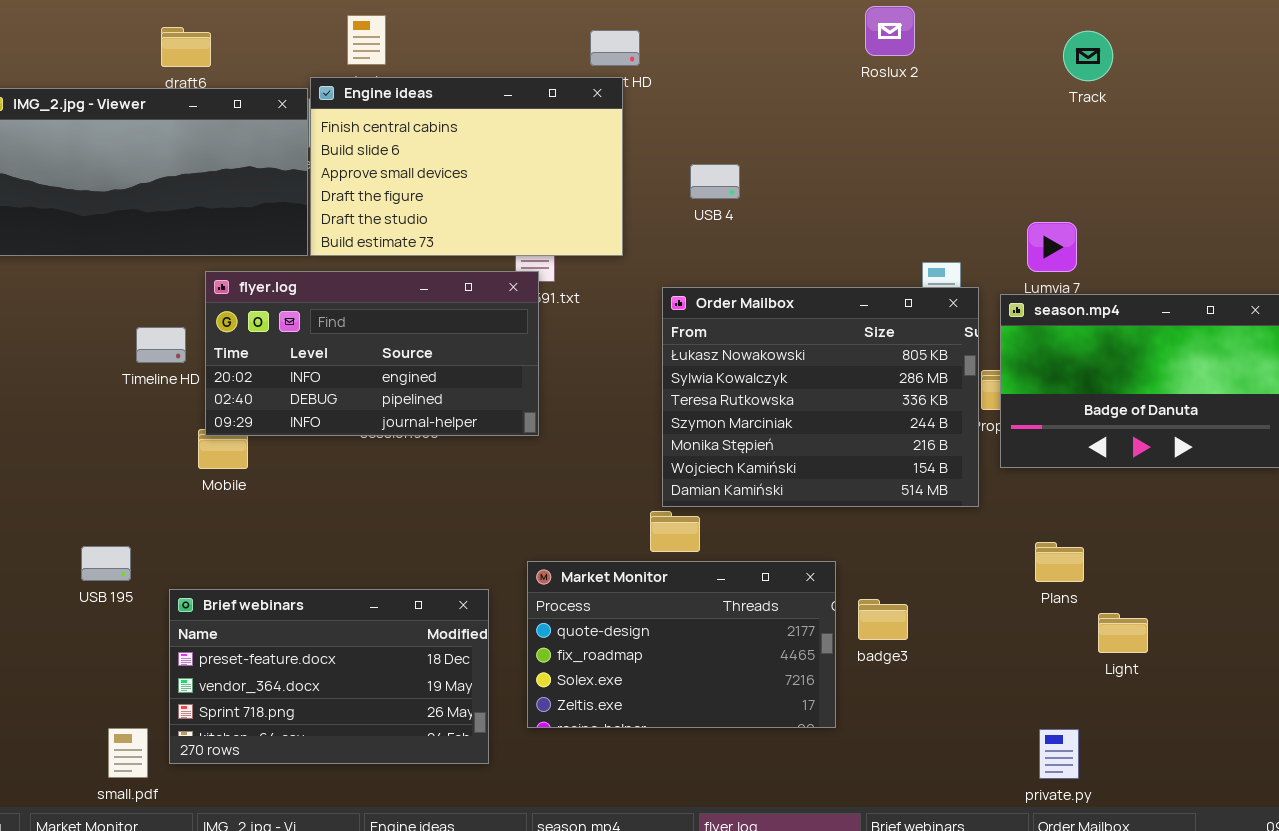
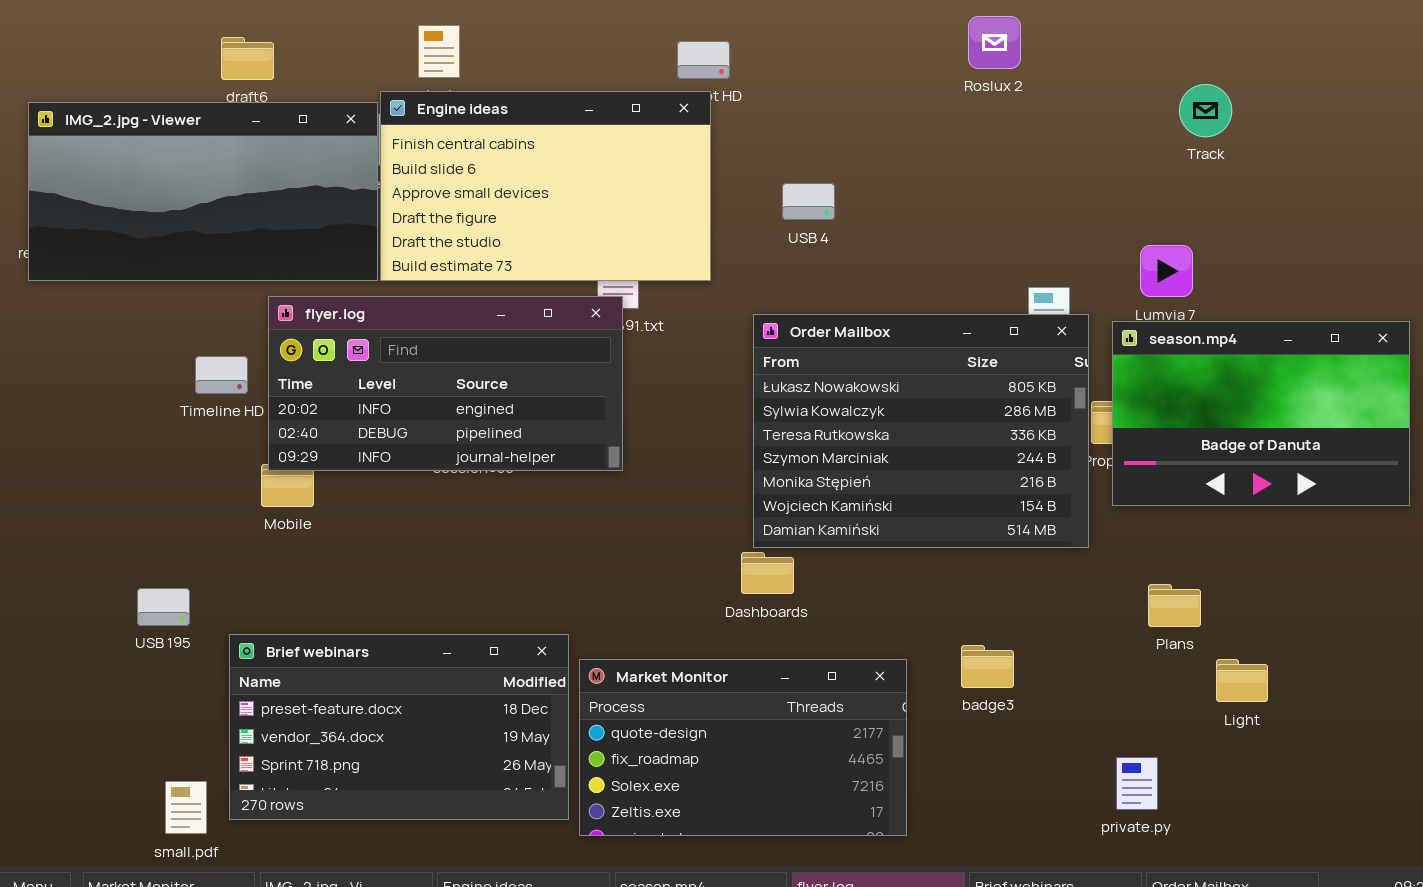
Track: [1063,31,1113,81] -> [1179,84,1232,137], moved
Market Monitor: [527,561,836,728] -> [579,659,907,836], moved
private.py: [1039,729,1079,779] -> [1116,757,1158,810], moved

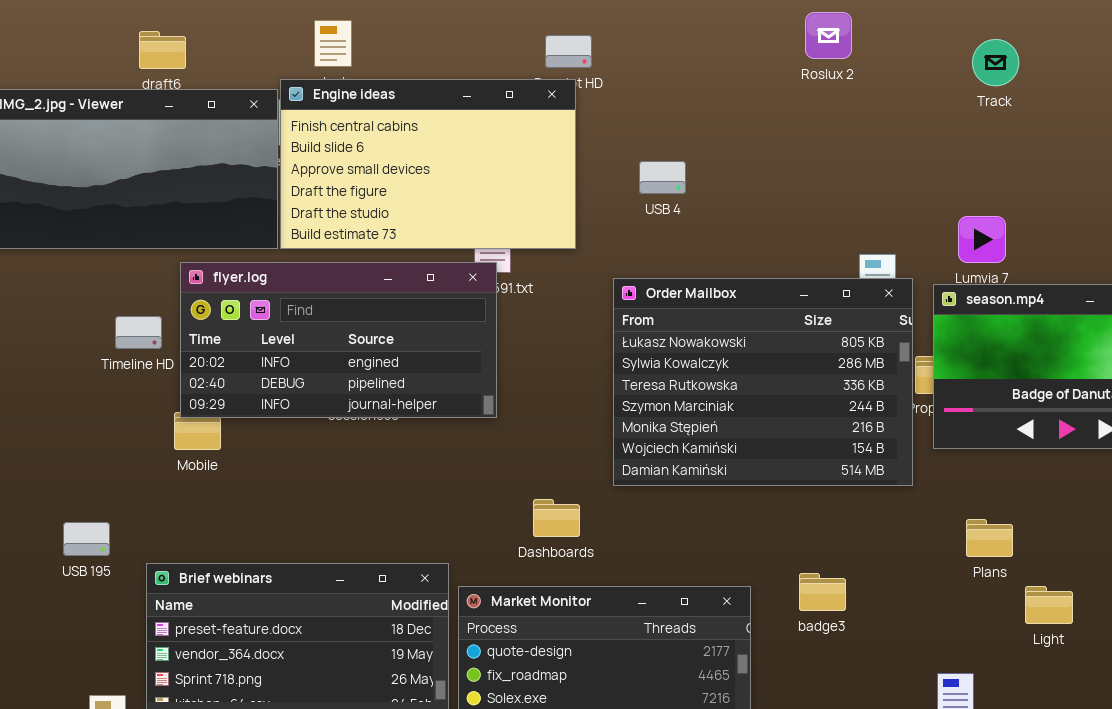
Track: [1179,84,1232,137] -> [972,39,1019,86], moved
Dashboards: [741,552,794,594] -> [533,499,580,537], moved

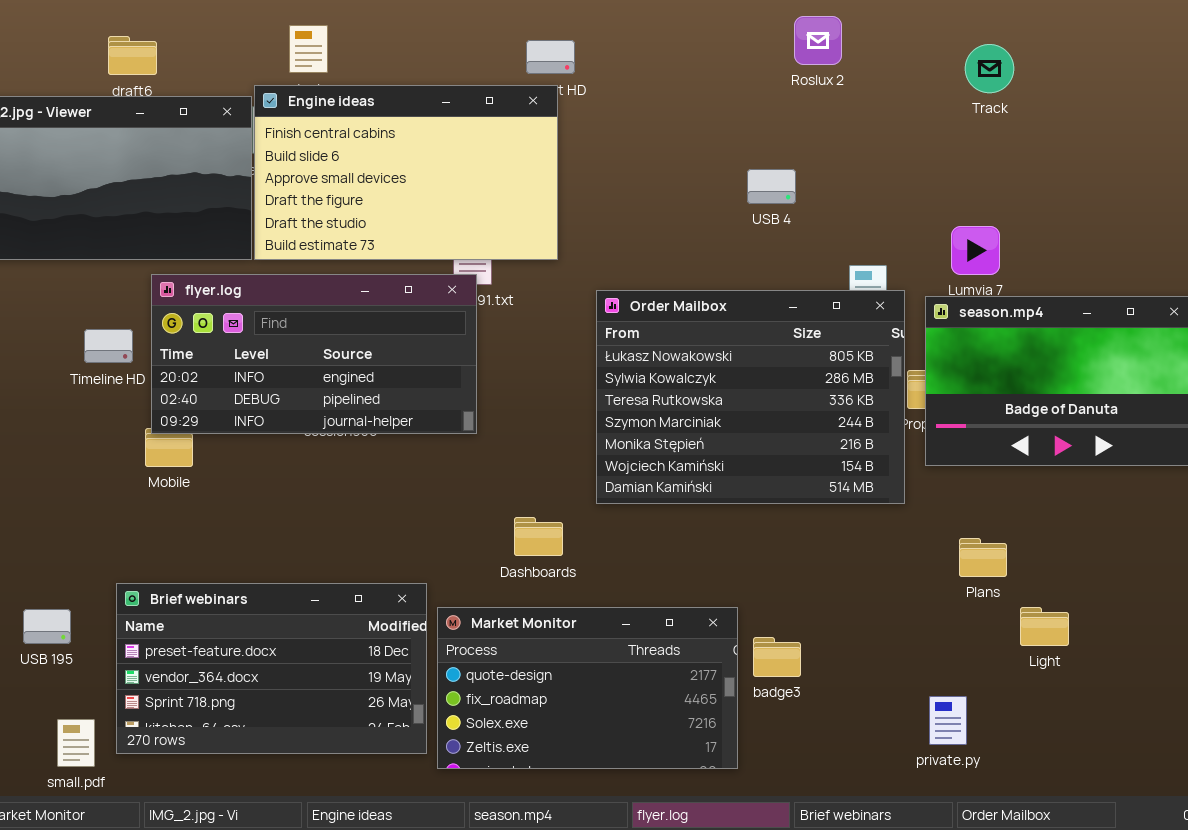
USB 4: [639,161,686,194] -> [747,169,796,204], moved
USB 195: [63,522,110,556] -> [23,609,71,644], moved
badge3: [799,573,846,611] -> [753,637,801,677], moved

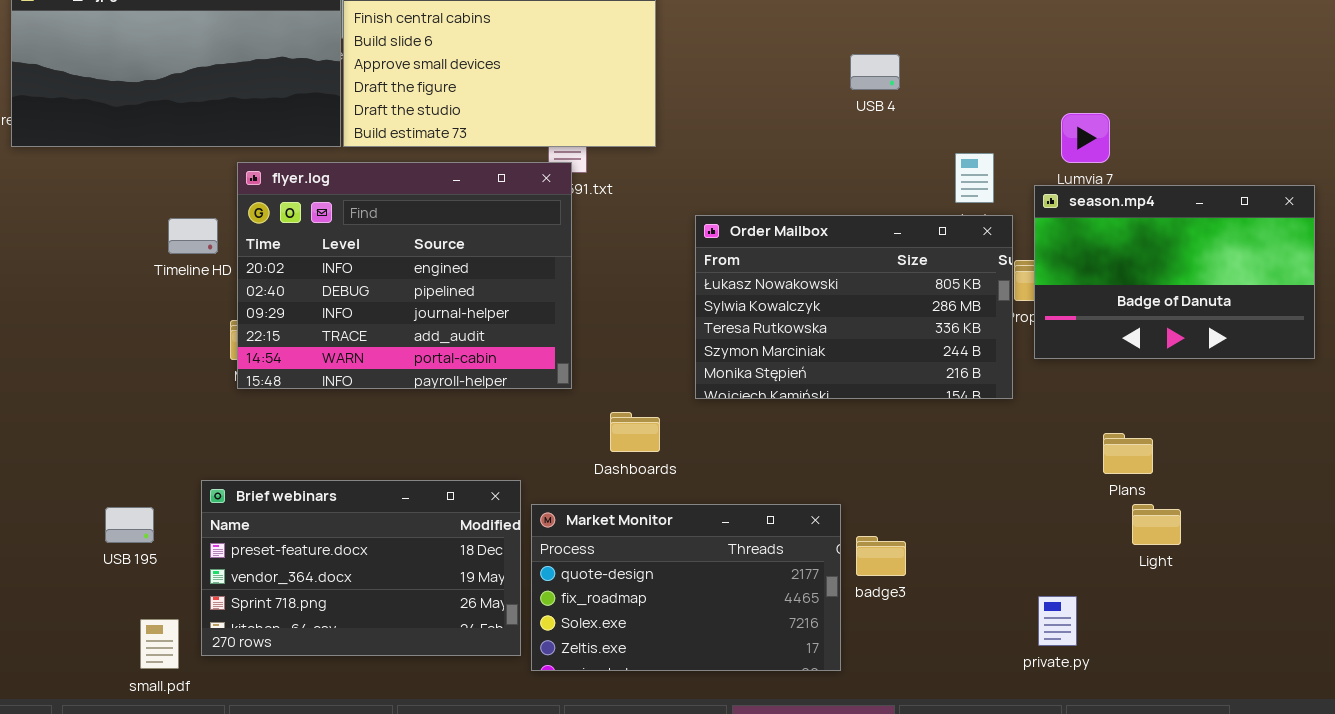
flyer.log: [151,274,477,434] -> [237,162,572,389], resized
Order Mailbox: [596,290,905,504] -> [695,215,1013,399], resized
Plans: [959,538,1007,577] -> [1103,433,1153,474], moved

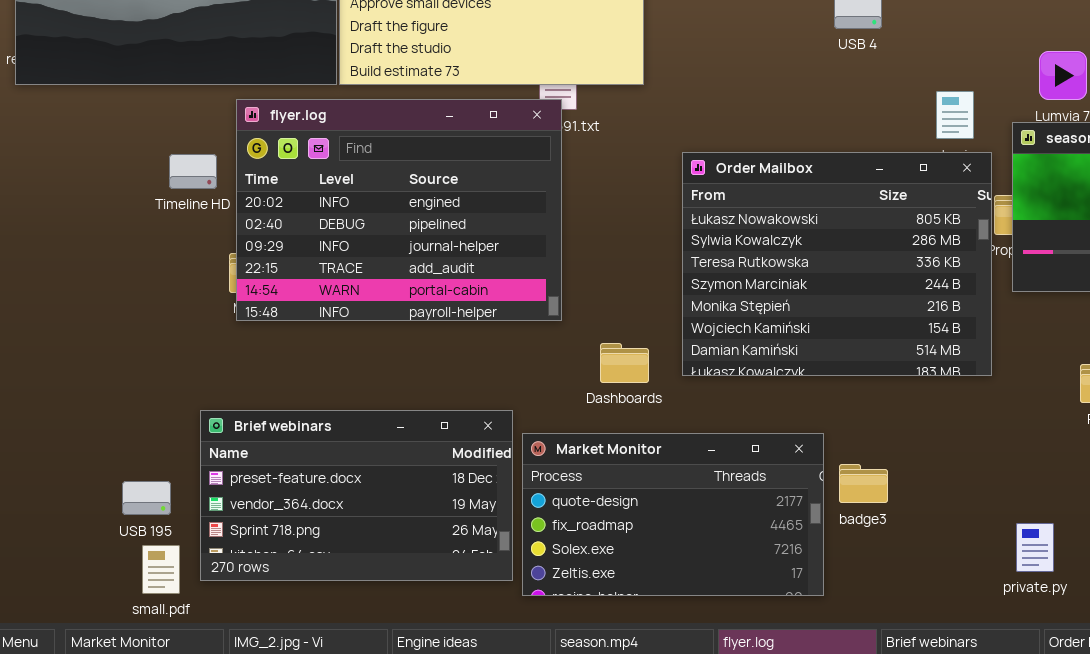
Order Mailbox: [695,215,1013,399] -> [682,152,992,376], resized
USB 195: [105,507,154,543] -> [122,481,171,515], moved

